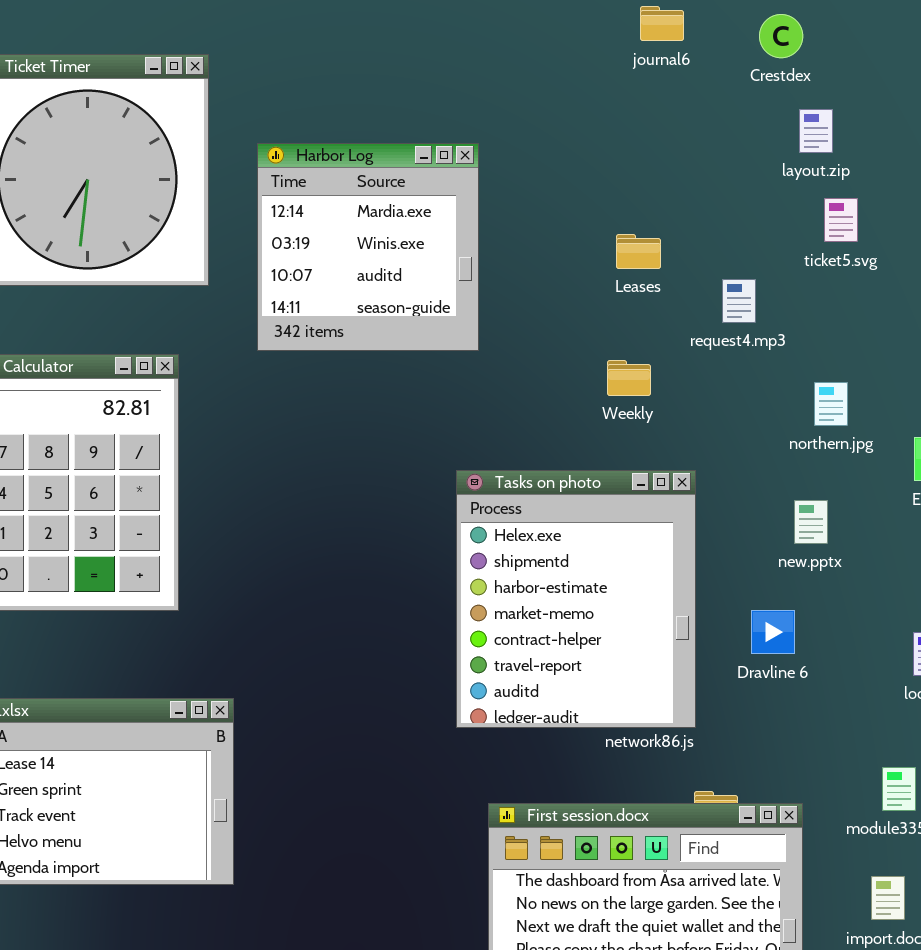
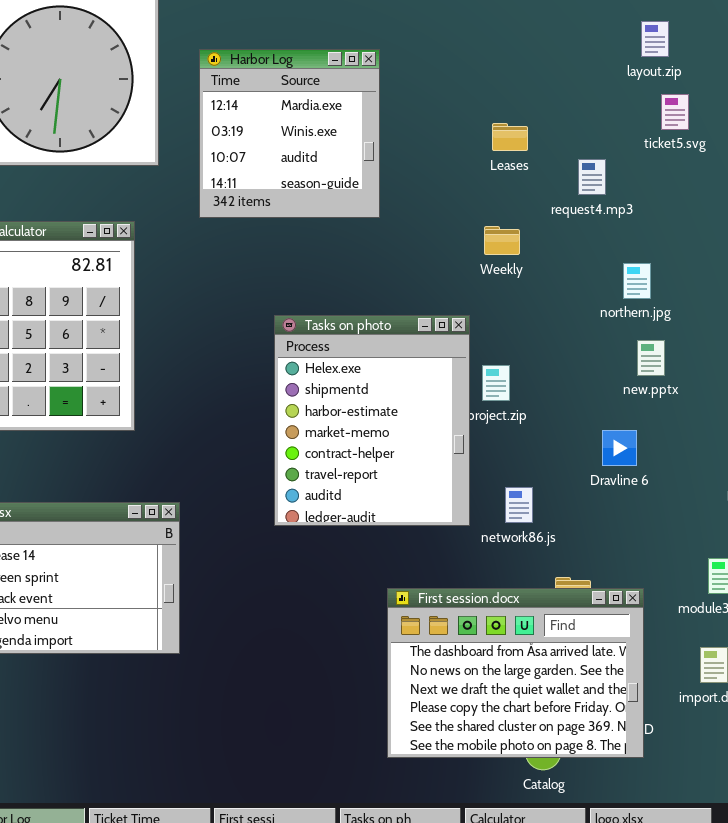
northern.jpg: [814,382,848,426] -> [623,263,651,299], moved
Tasks on photo: [456,470,696,728] -> [274,315,470,526], moved

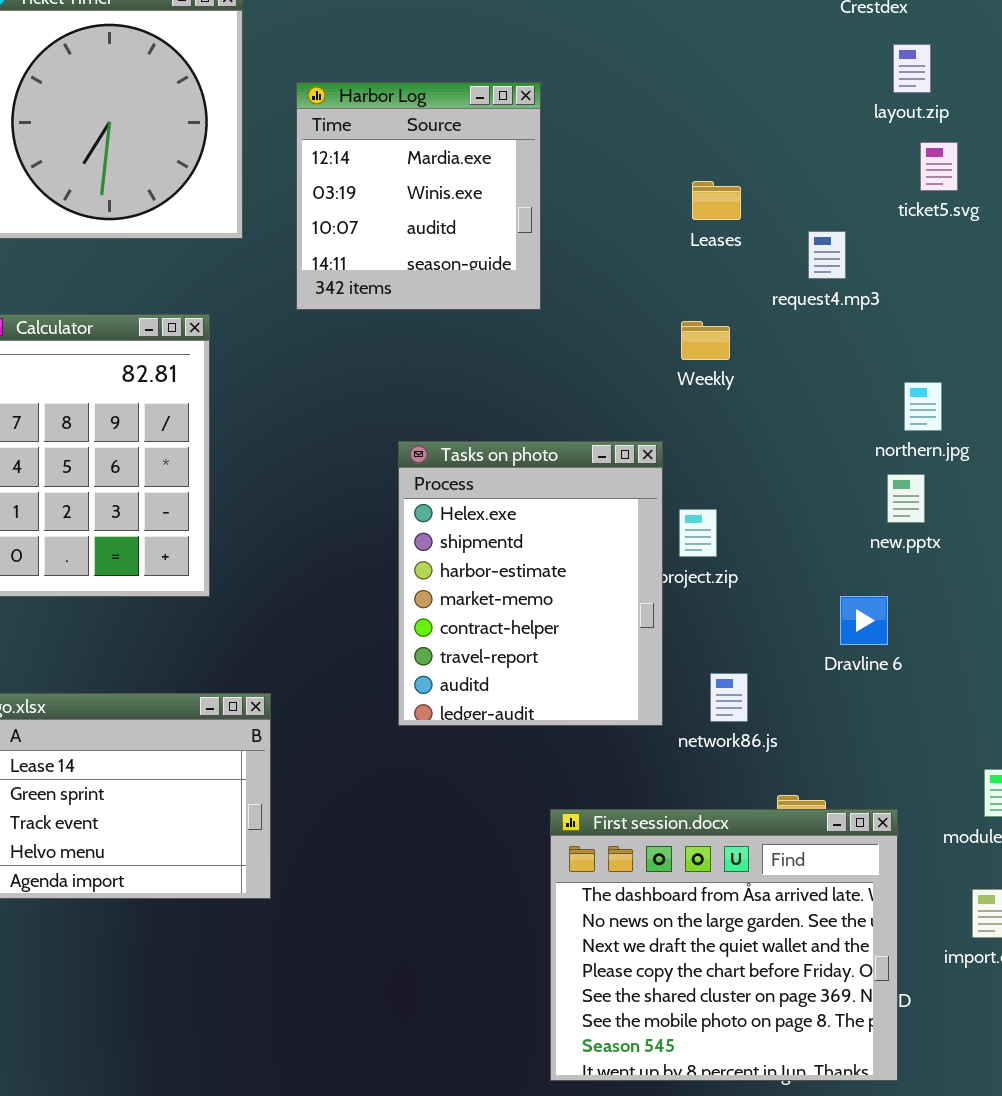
northern.jpg: [623,263,651,299] -> [904,382,942,431], moved
First session.docx: [387,588,644,758] -> [550,809,898,1081], resized

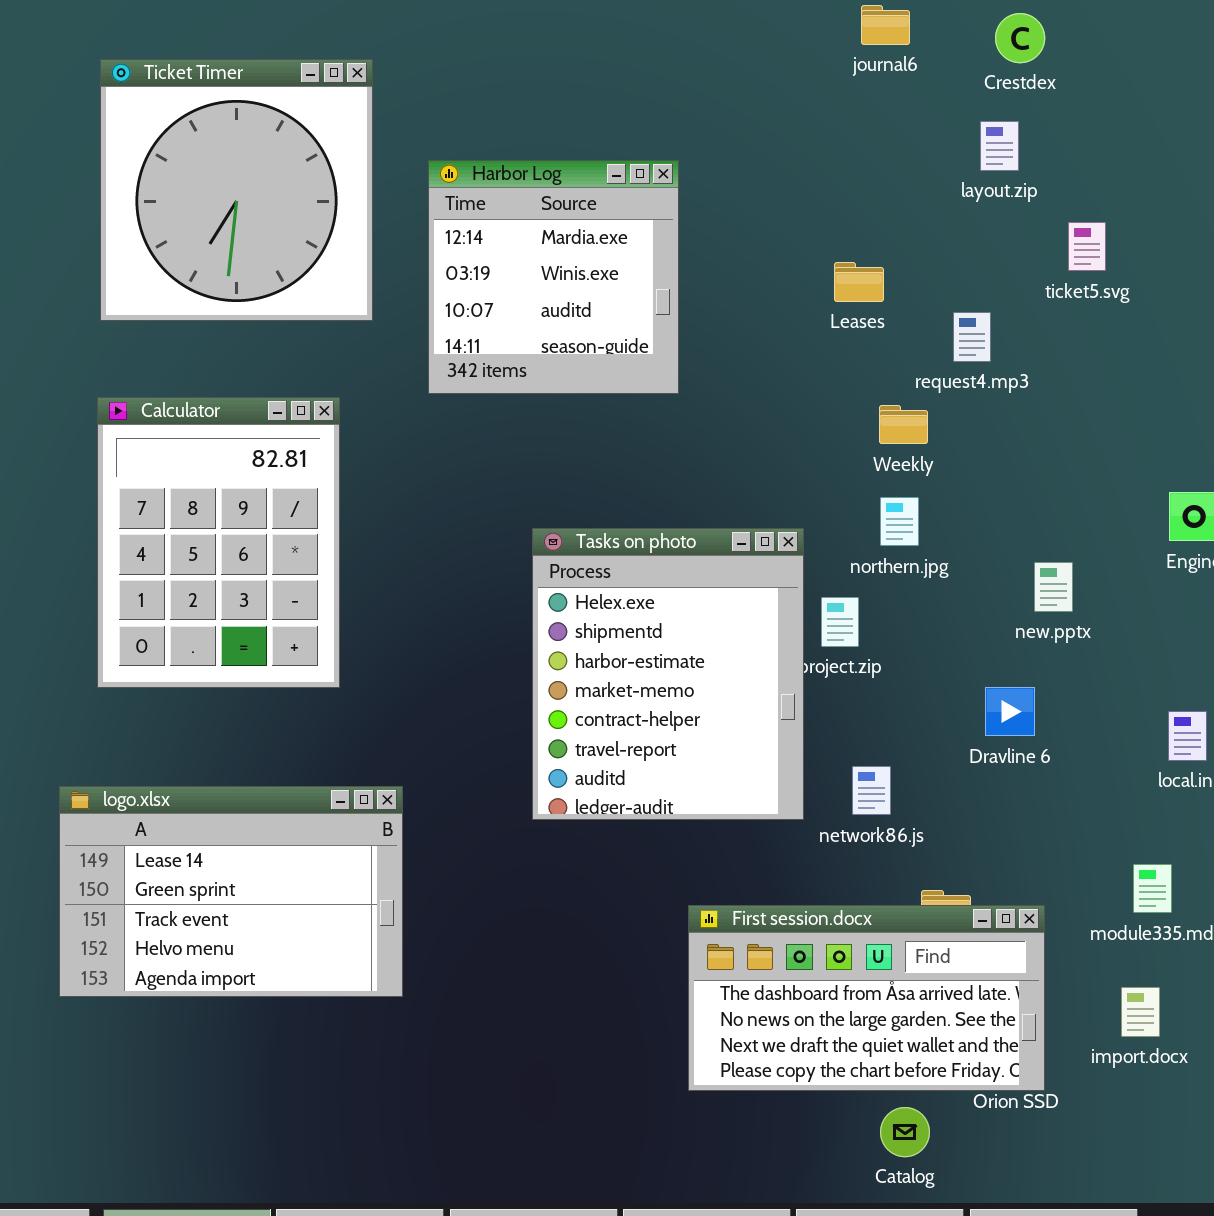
layout.zip: [893,44,931,93] -> [980,121,1019,171], moved
Weekly: [681,321,730,360] -> [879,405,928,444], moved
northern.jpg: [904,382,942,431] -> [880,497,919,546], moved
First session.docx: [550,809,898,1081] -> [688,905,1045,1091], resized

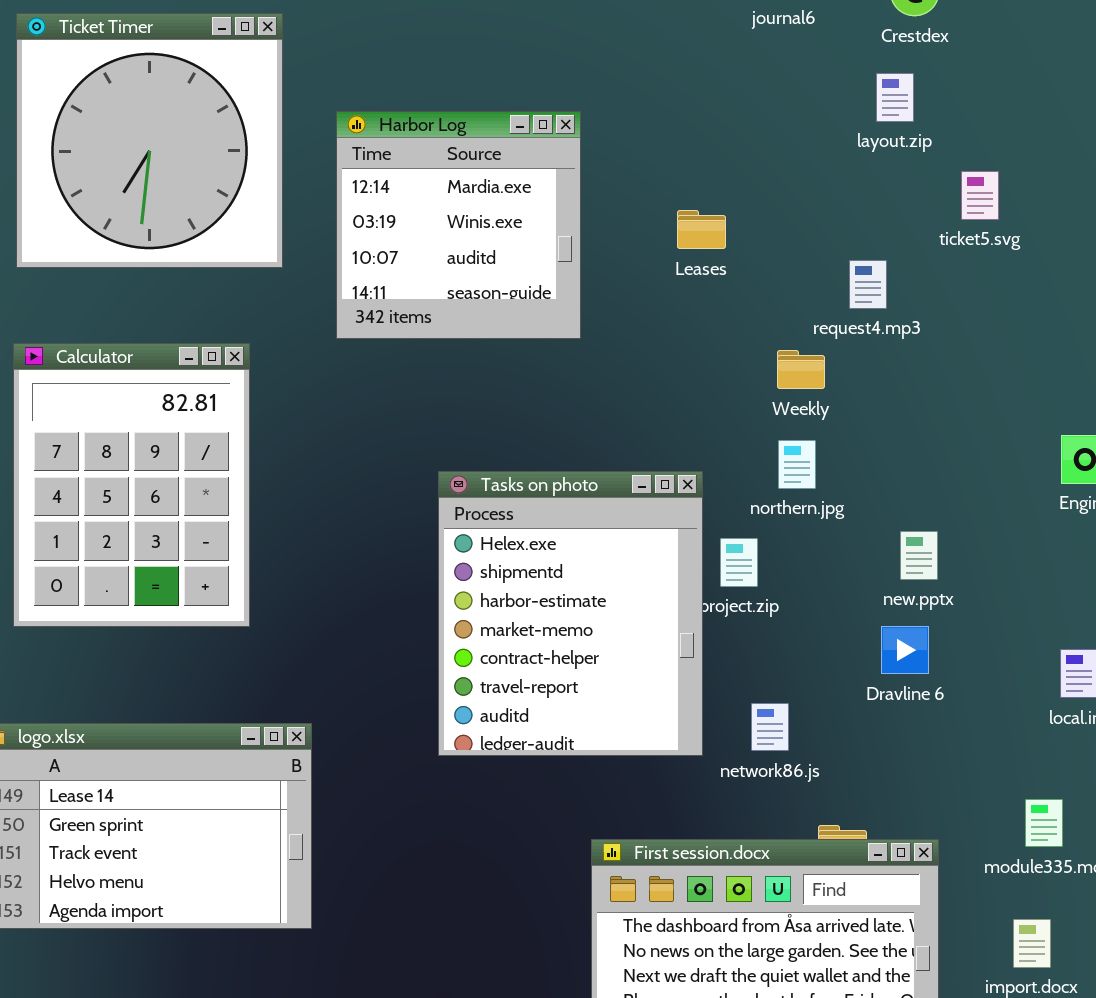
Leases: [834,262,884,302] -> [677,210,726,249], moved
new.pptx: [1034,562,1073,612] -> [900,531,938,580], moved

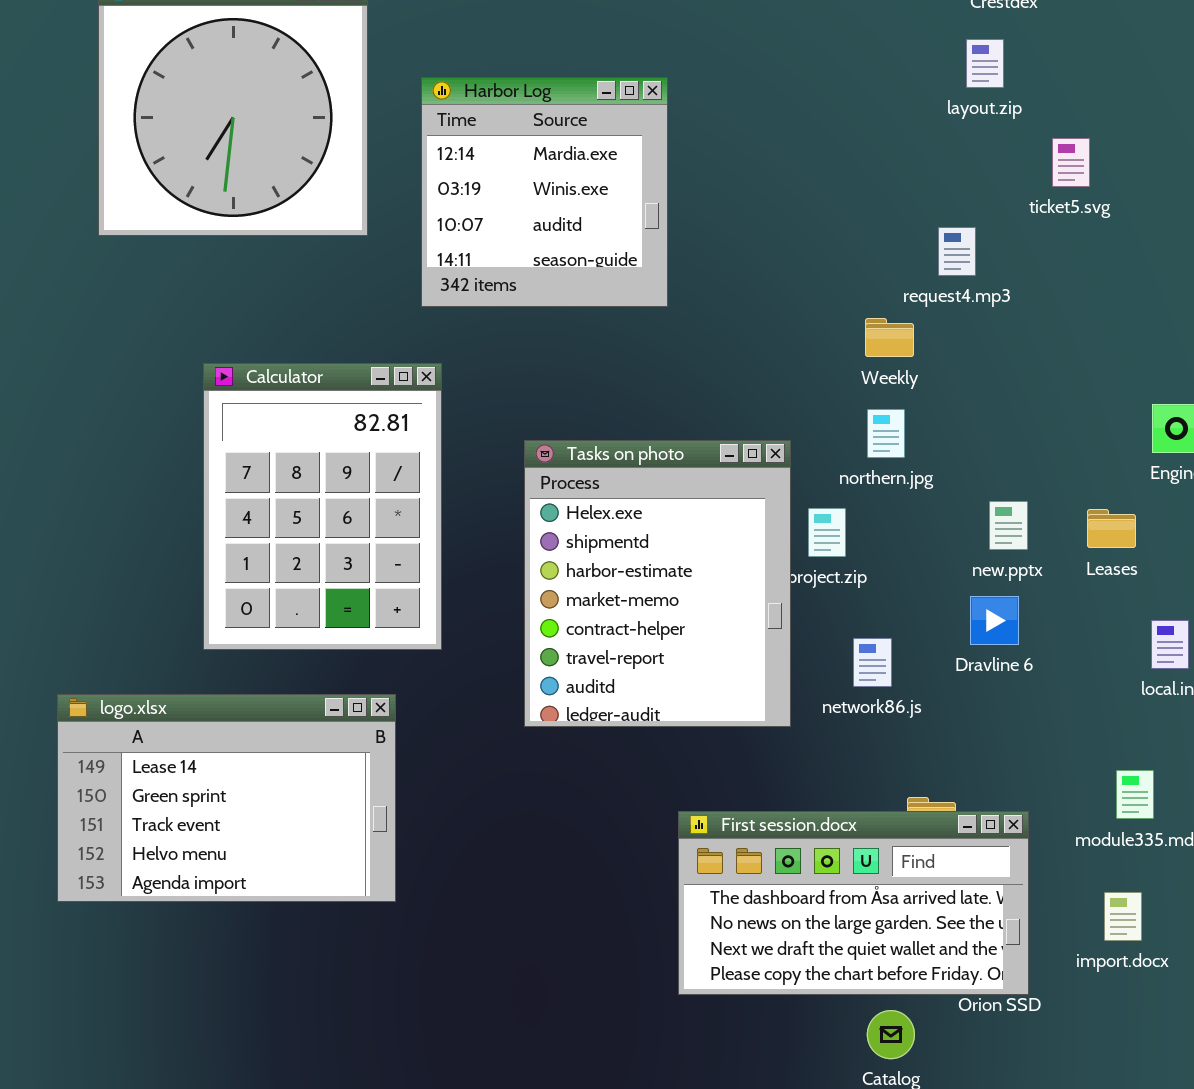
Leases: [677,210,726,249] -> [1087,509,1136,548], moved
Calculator: [13,343,250,627] -> [203,363,442,650], moved
network86.js: [751,703,789,751] -> [853,638,892,687], moved

